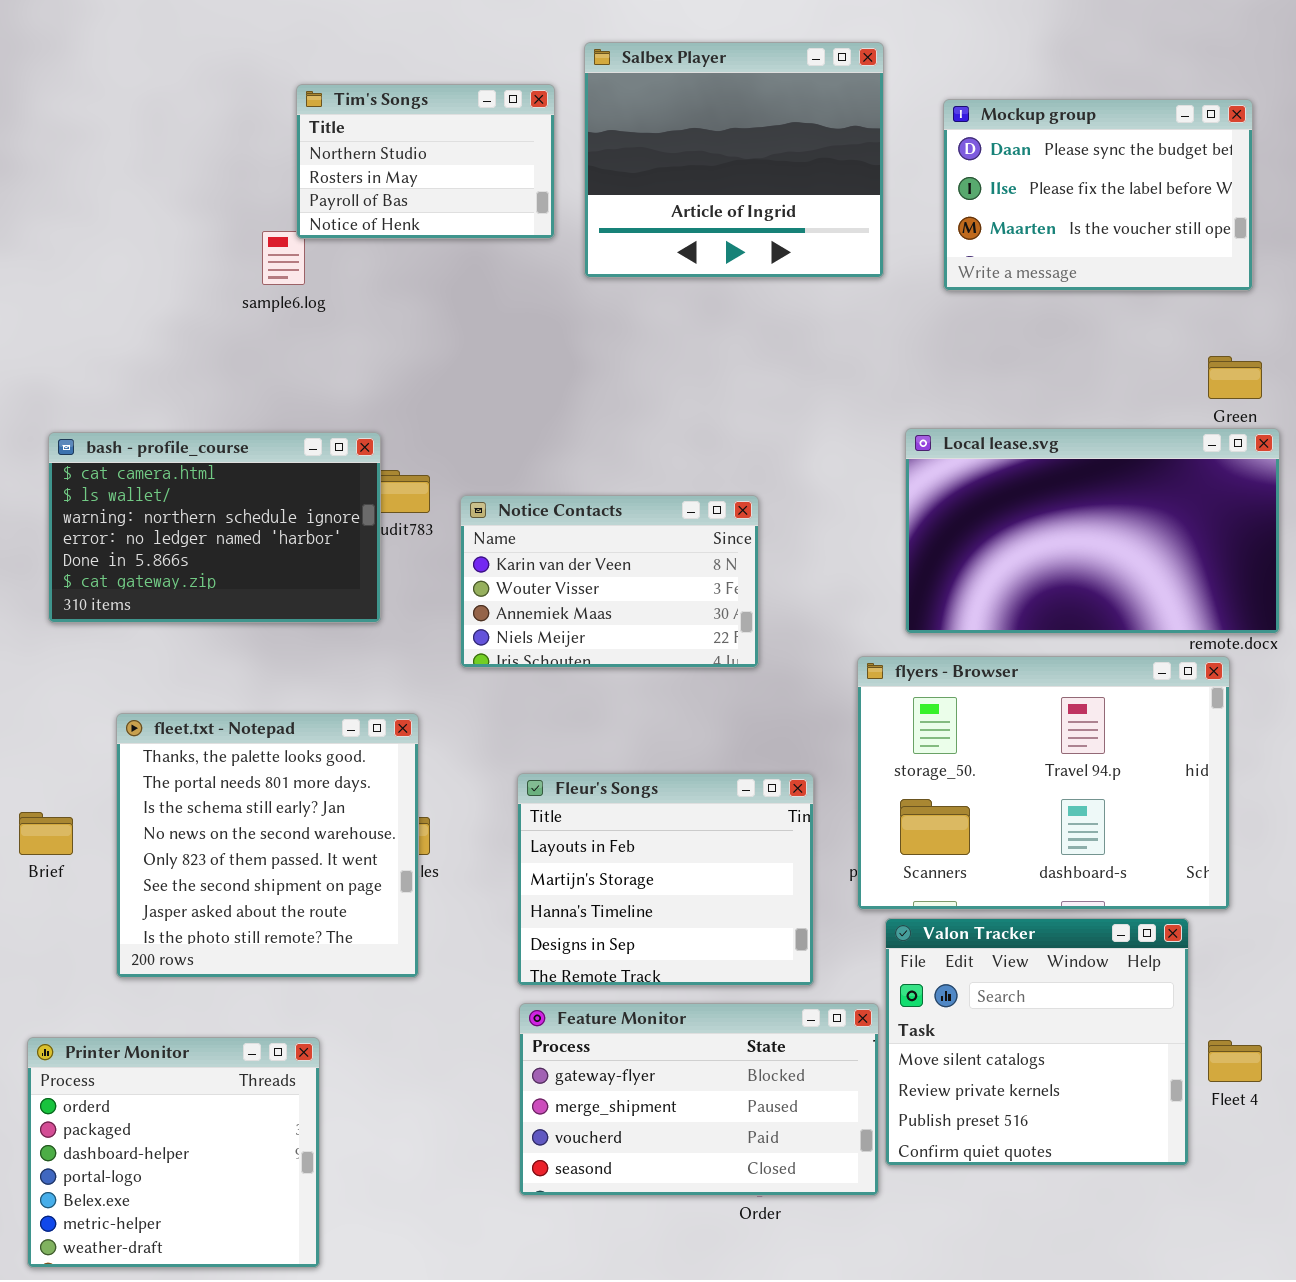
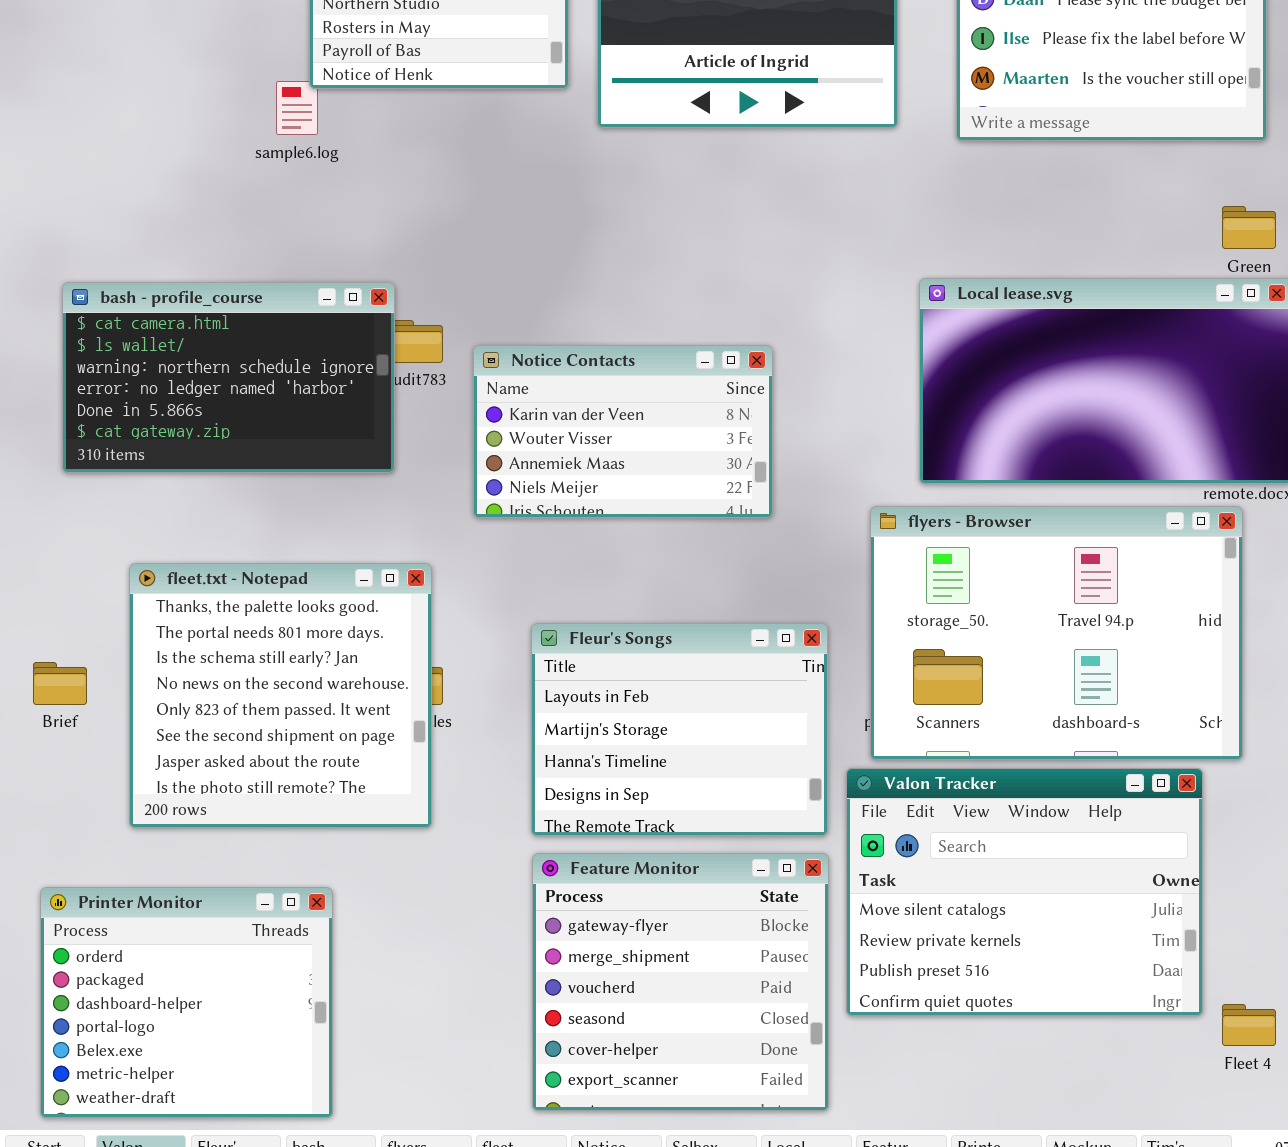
Valon Tracker: [885,918,1189,1166] -> [846,768,1203,1016], resized
Feature Monitor: [519,1003,879,1196] -> [532,853,829,1111], resized
Fleet 4: [1208,1040,1262,1082] -> [1222,1004,1276,1046], moved

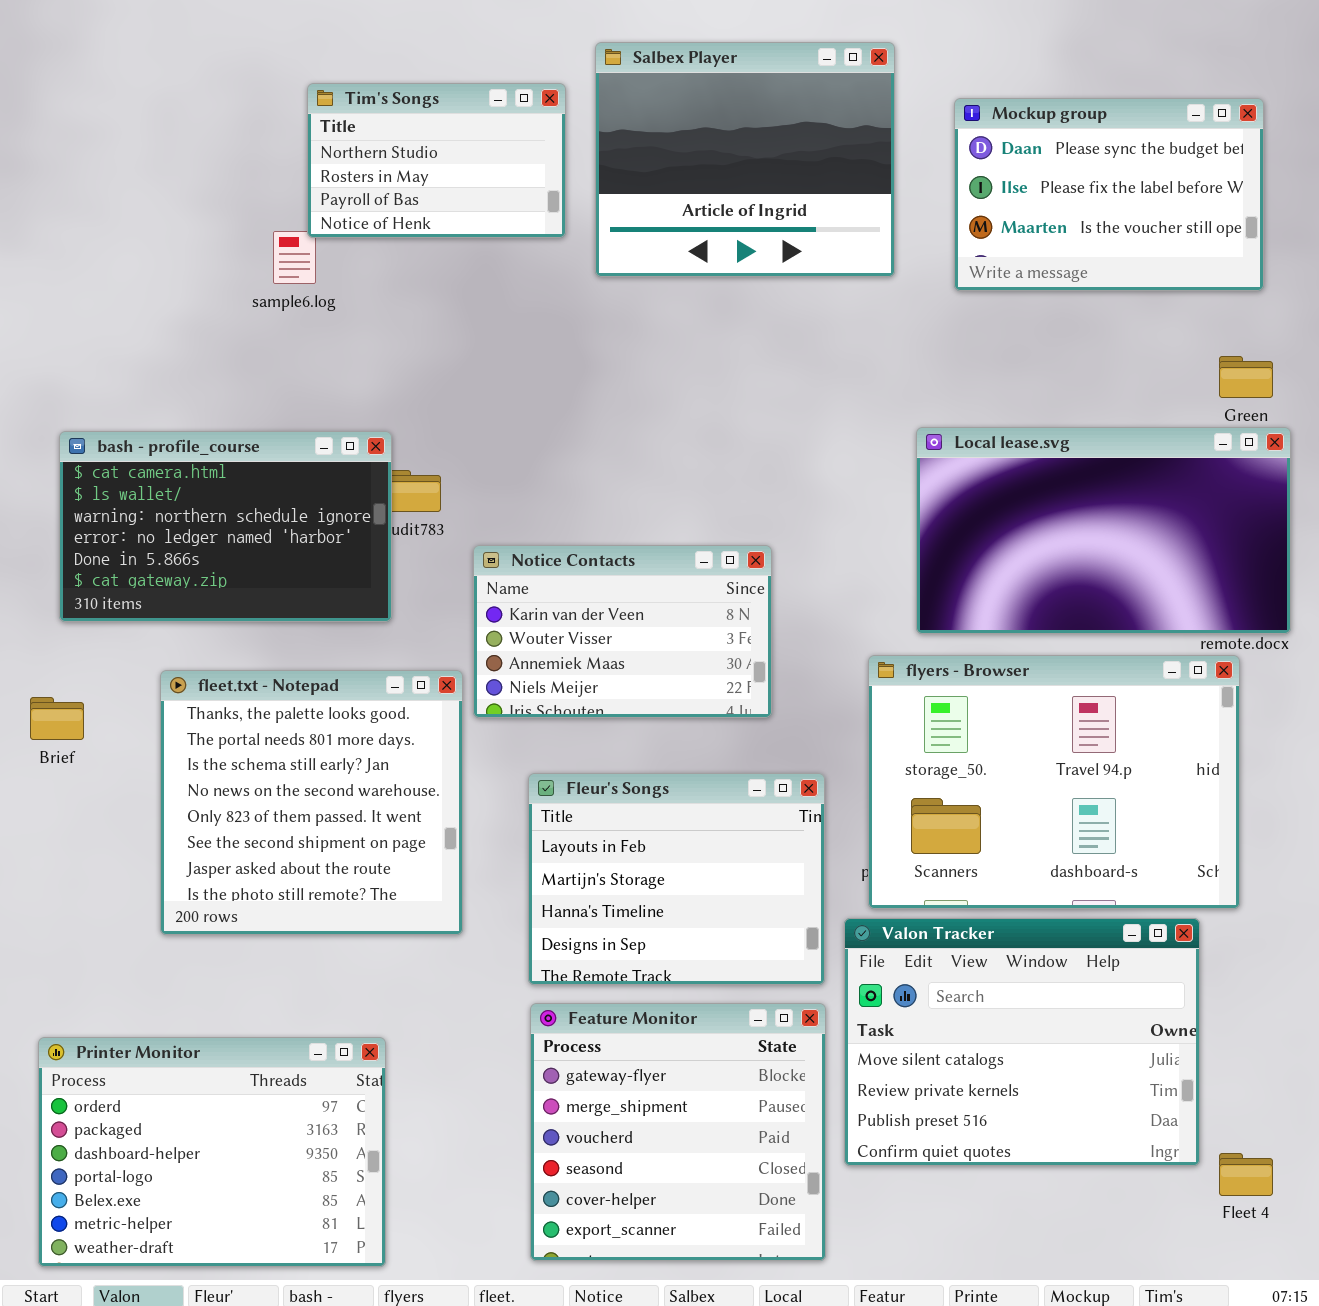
Notice Contacts: [473,345,773,518] -> [473,545,772,718], moved
fleet.txt - Notepad: [129,563,432,828] -> [160,670,463,935], moved
Brief: [33,662,87,705] -> [30,697,84,740], moved
Printer Monitor: [40,887,333,1118] -> [38,1037,386,1267], resized

